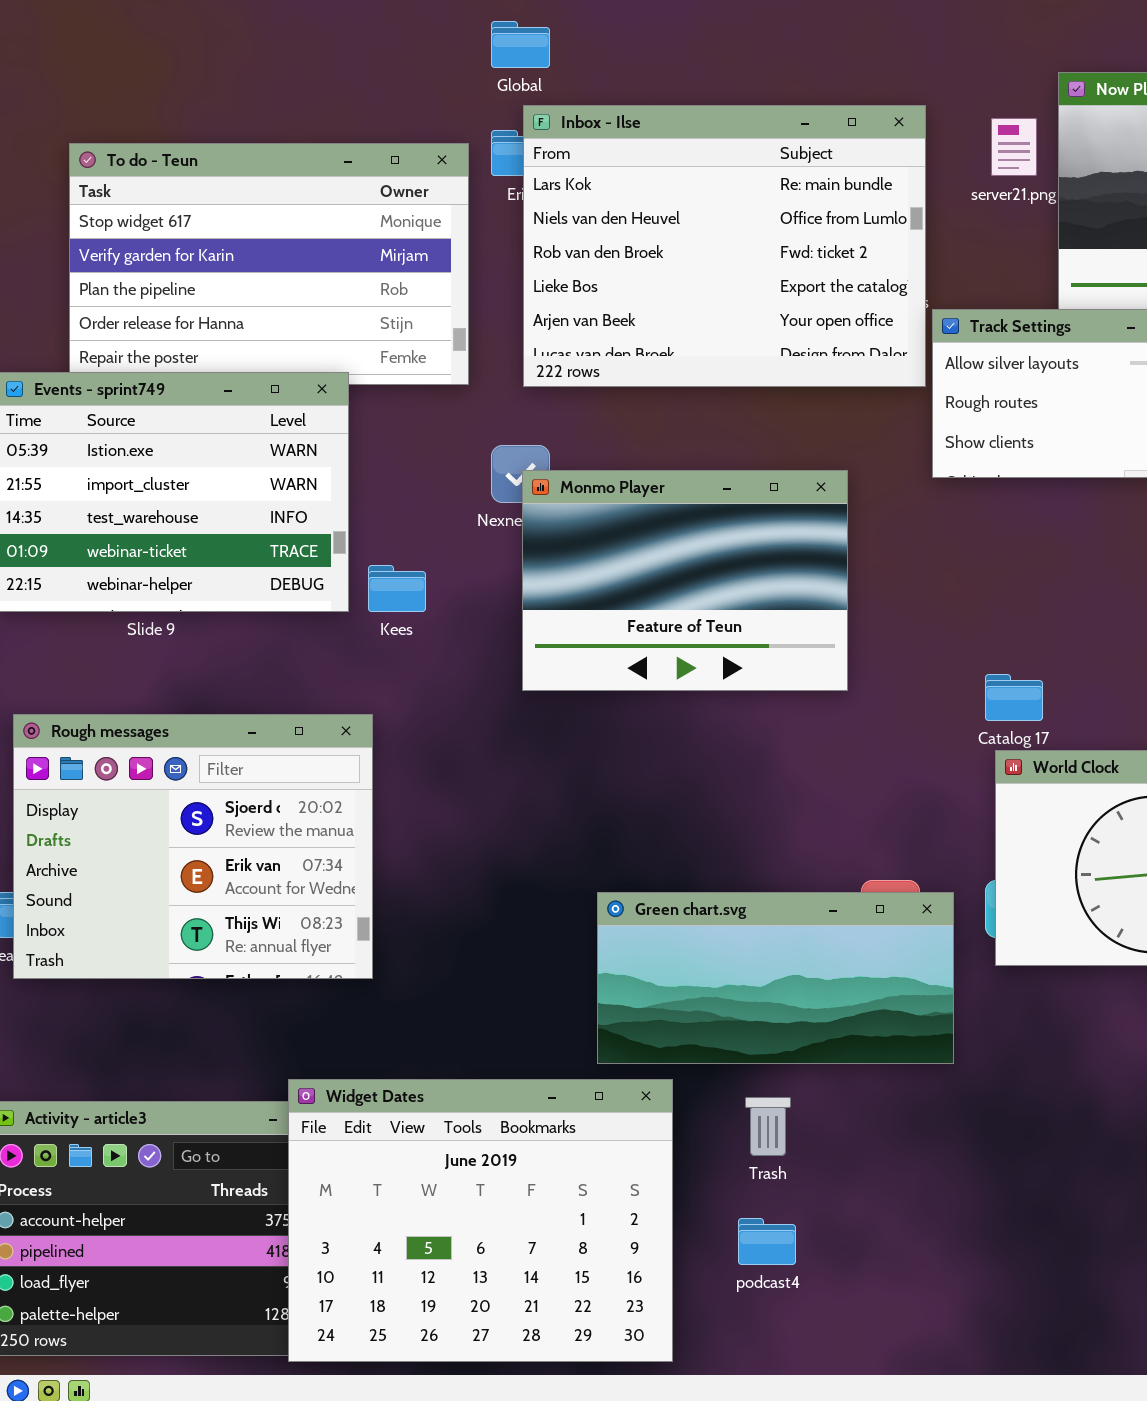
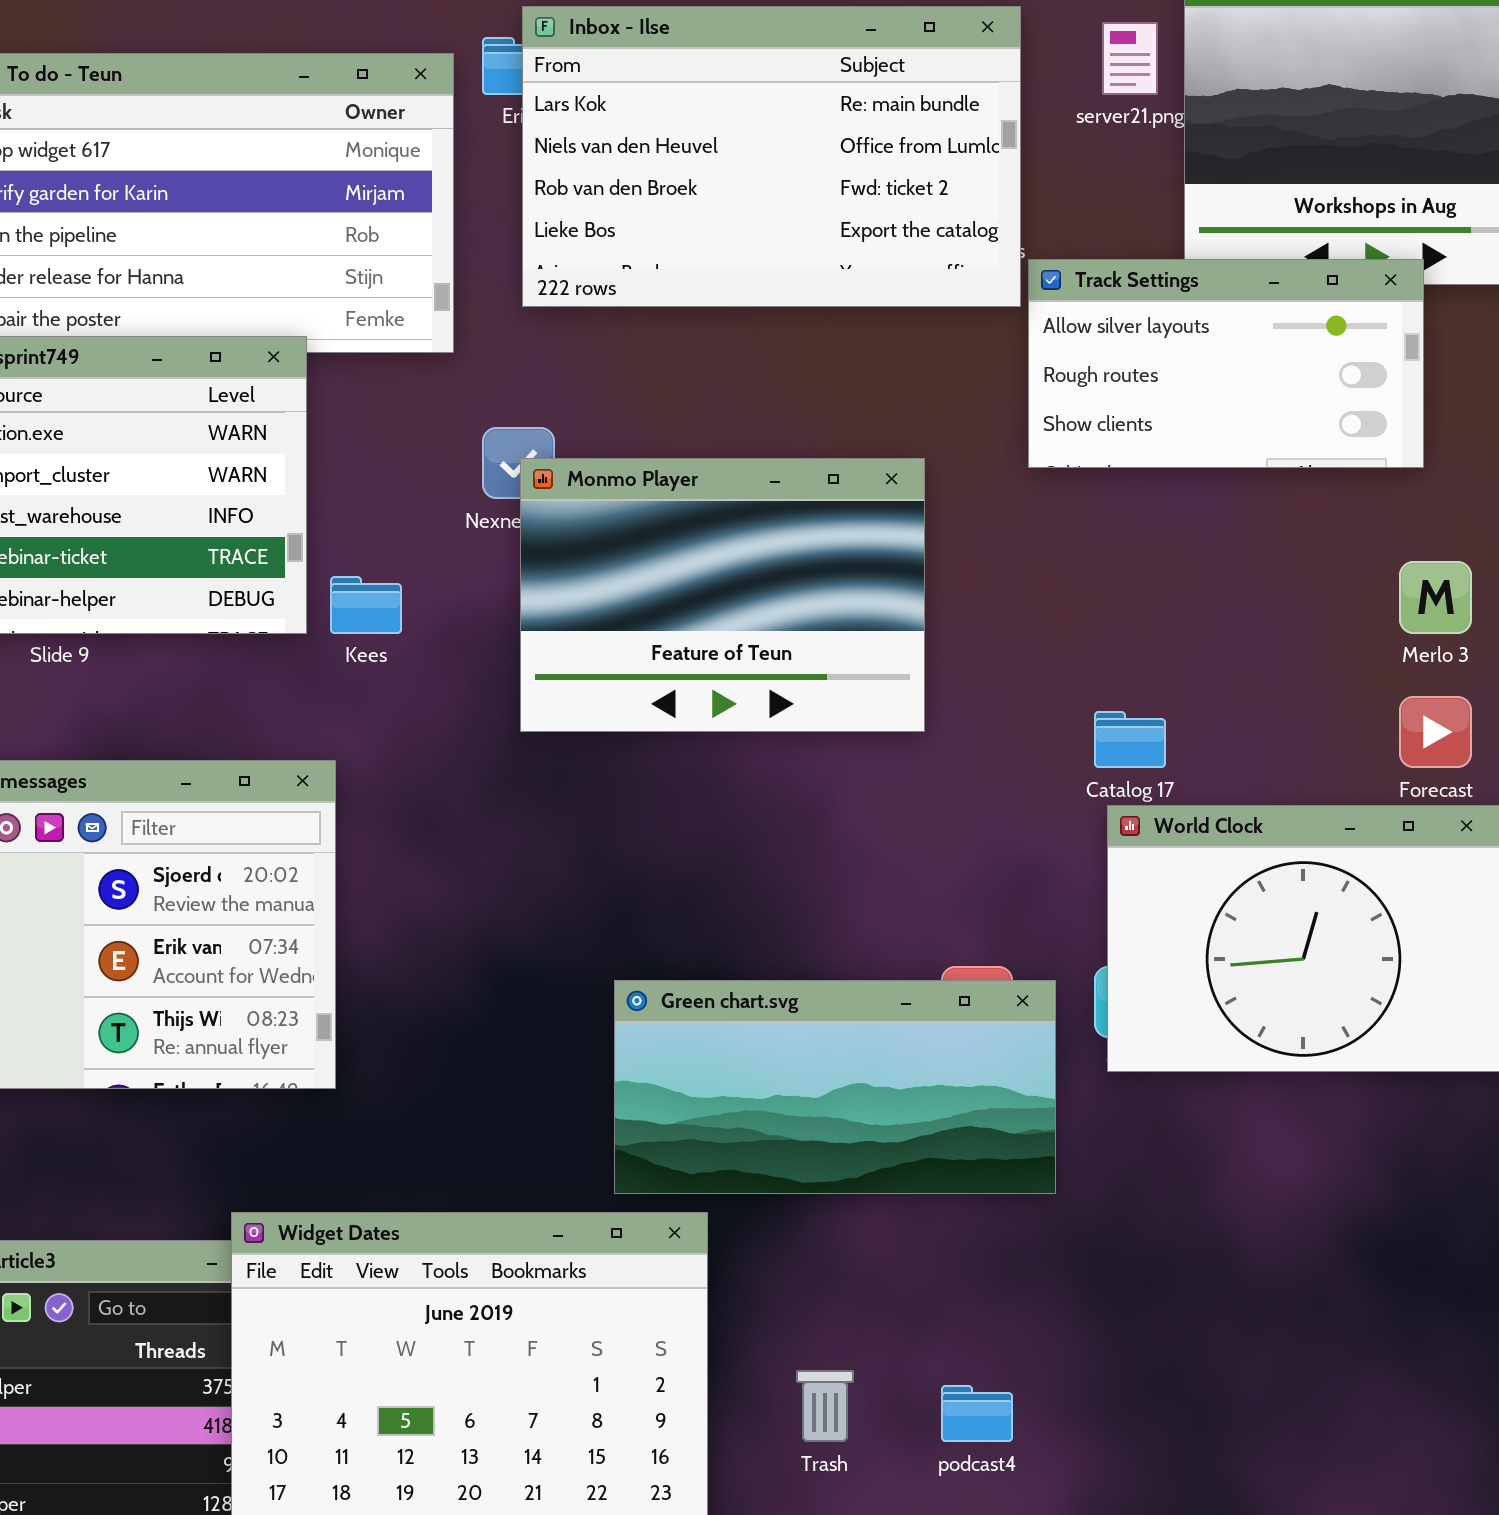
Inbox - Ilse: [523,105,926,387] -> [522,6,1021,307], resized
Trash: [745,1097,791,1156] -> [796,1370,854,1442], moved
podcast4: [738,1218,796,1265] -> [941,1385,1013,1442], moved

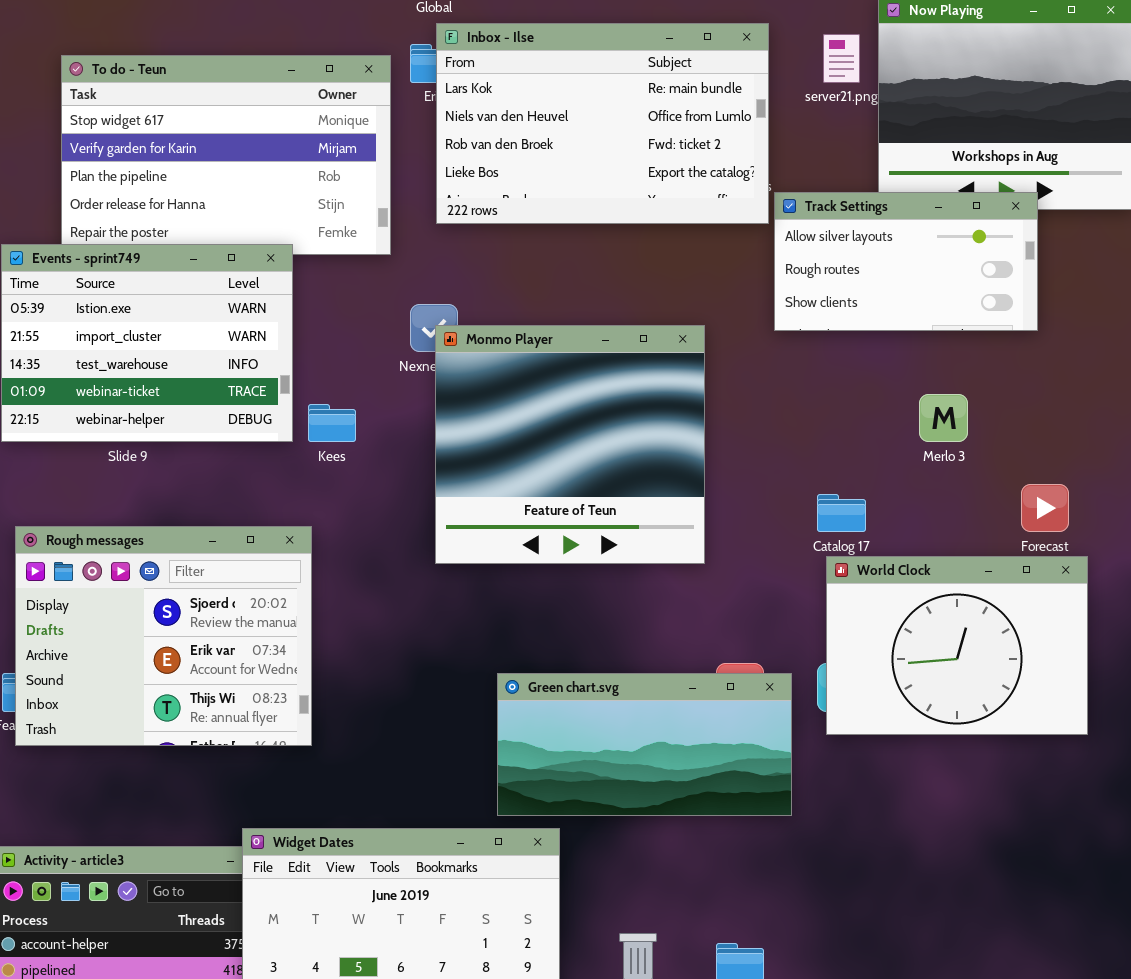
Monmo Player: [520,458,925,732] -> [435,325,705,564], resized
Merlo 3: [1399,561,1472,634] -> [919,394,968,442], moved

